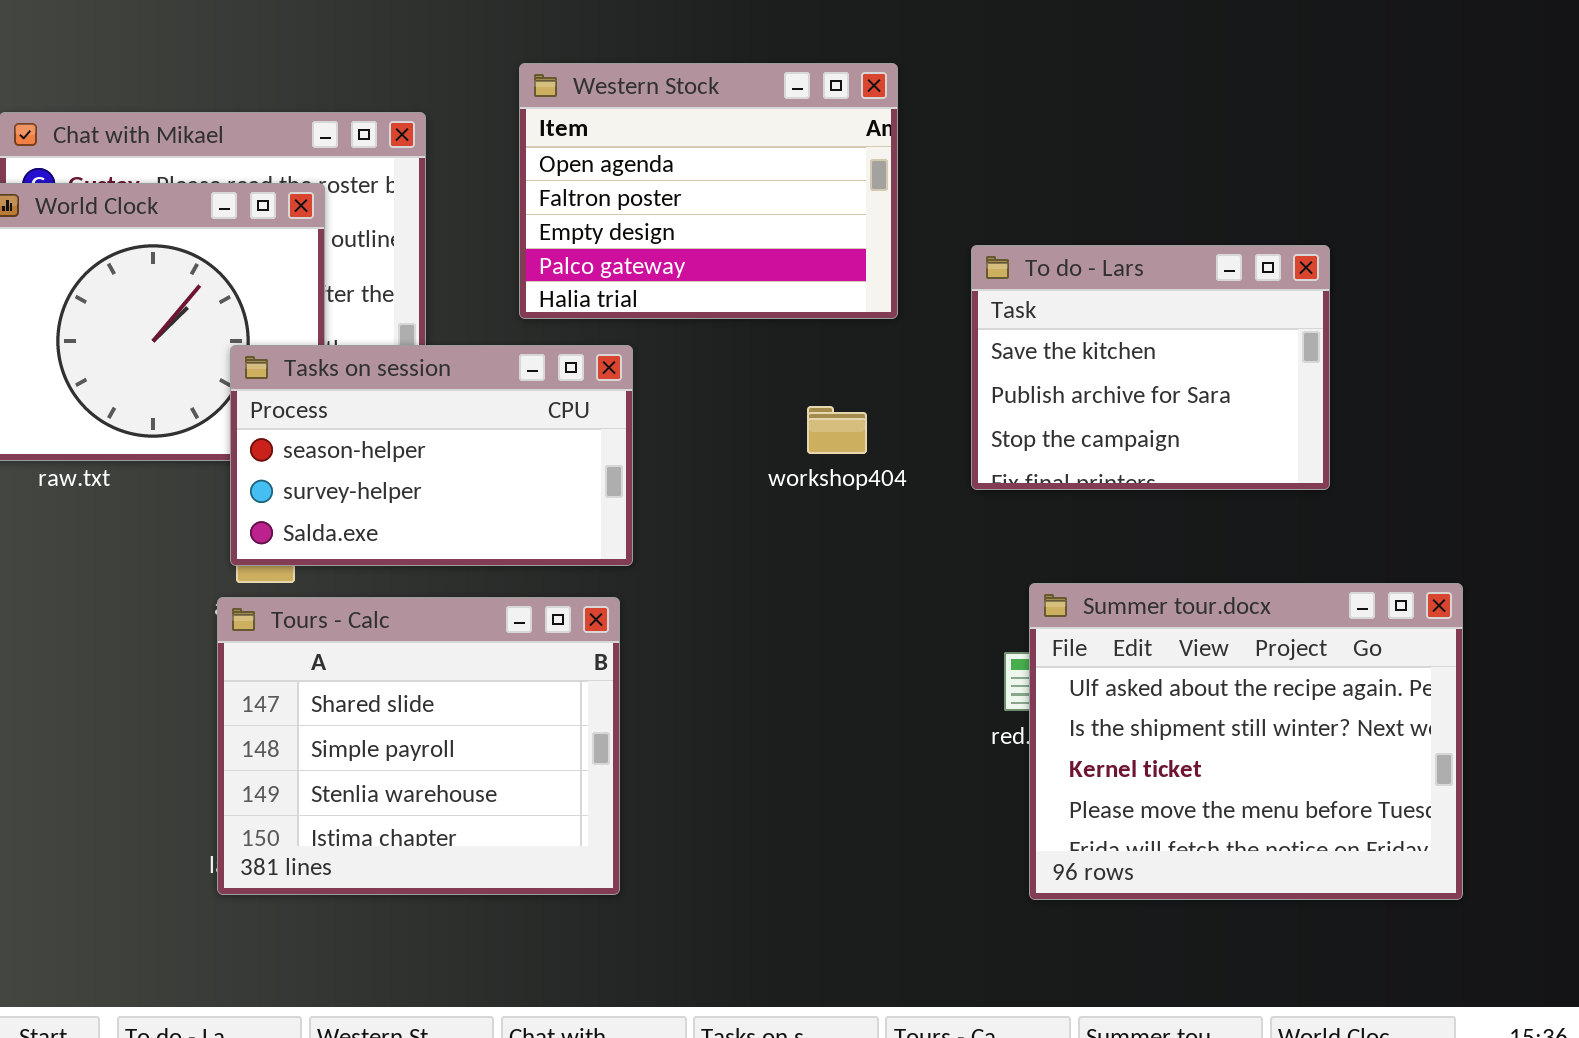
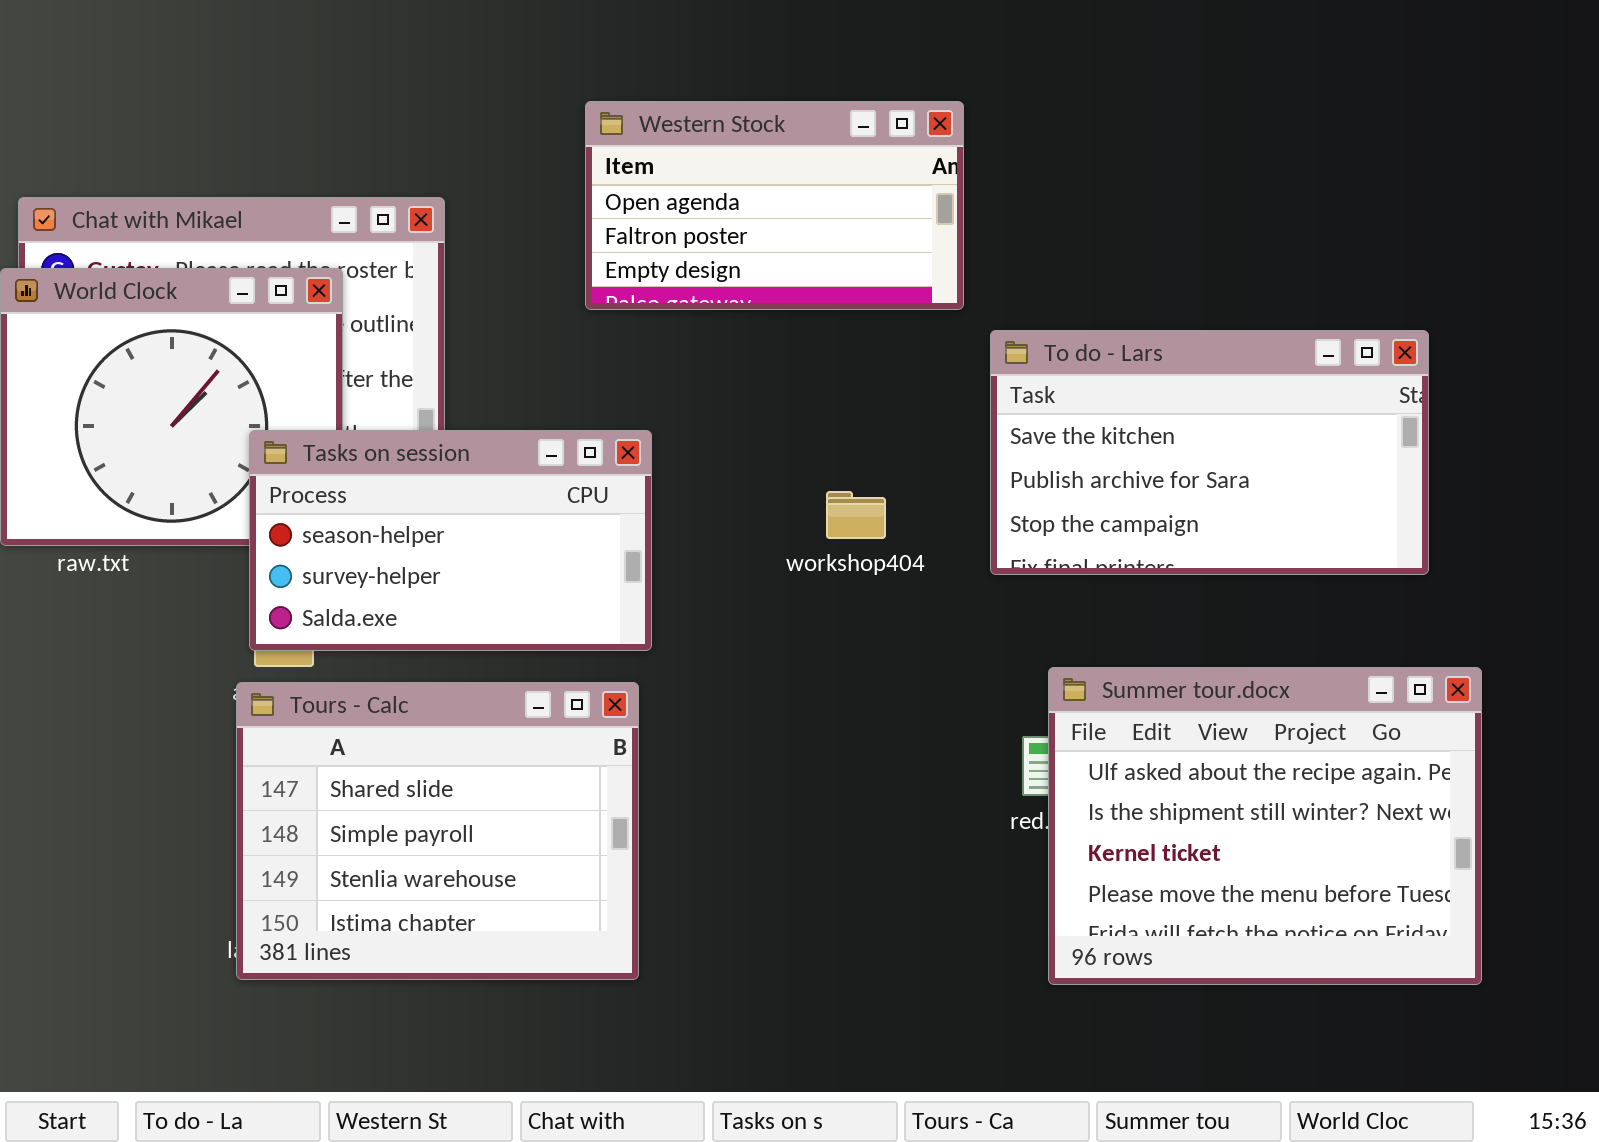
Western Stock: [519,63,898,319] -> [585,101,964,310], moved, resized
To do - Lars: [971,245,1330,490] -> [990,330,1429,575], resized

